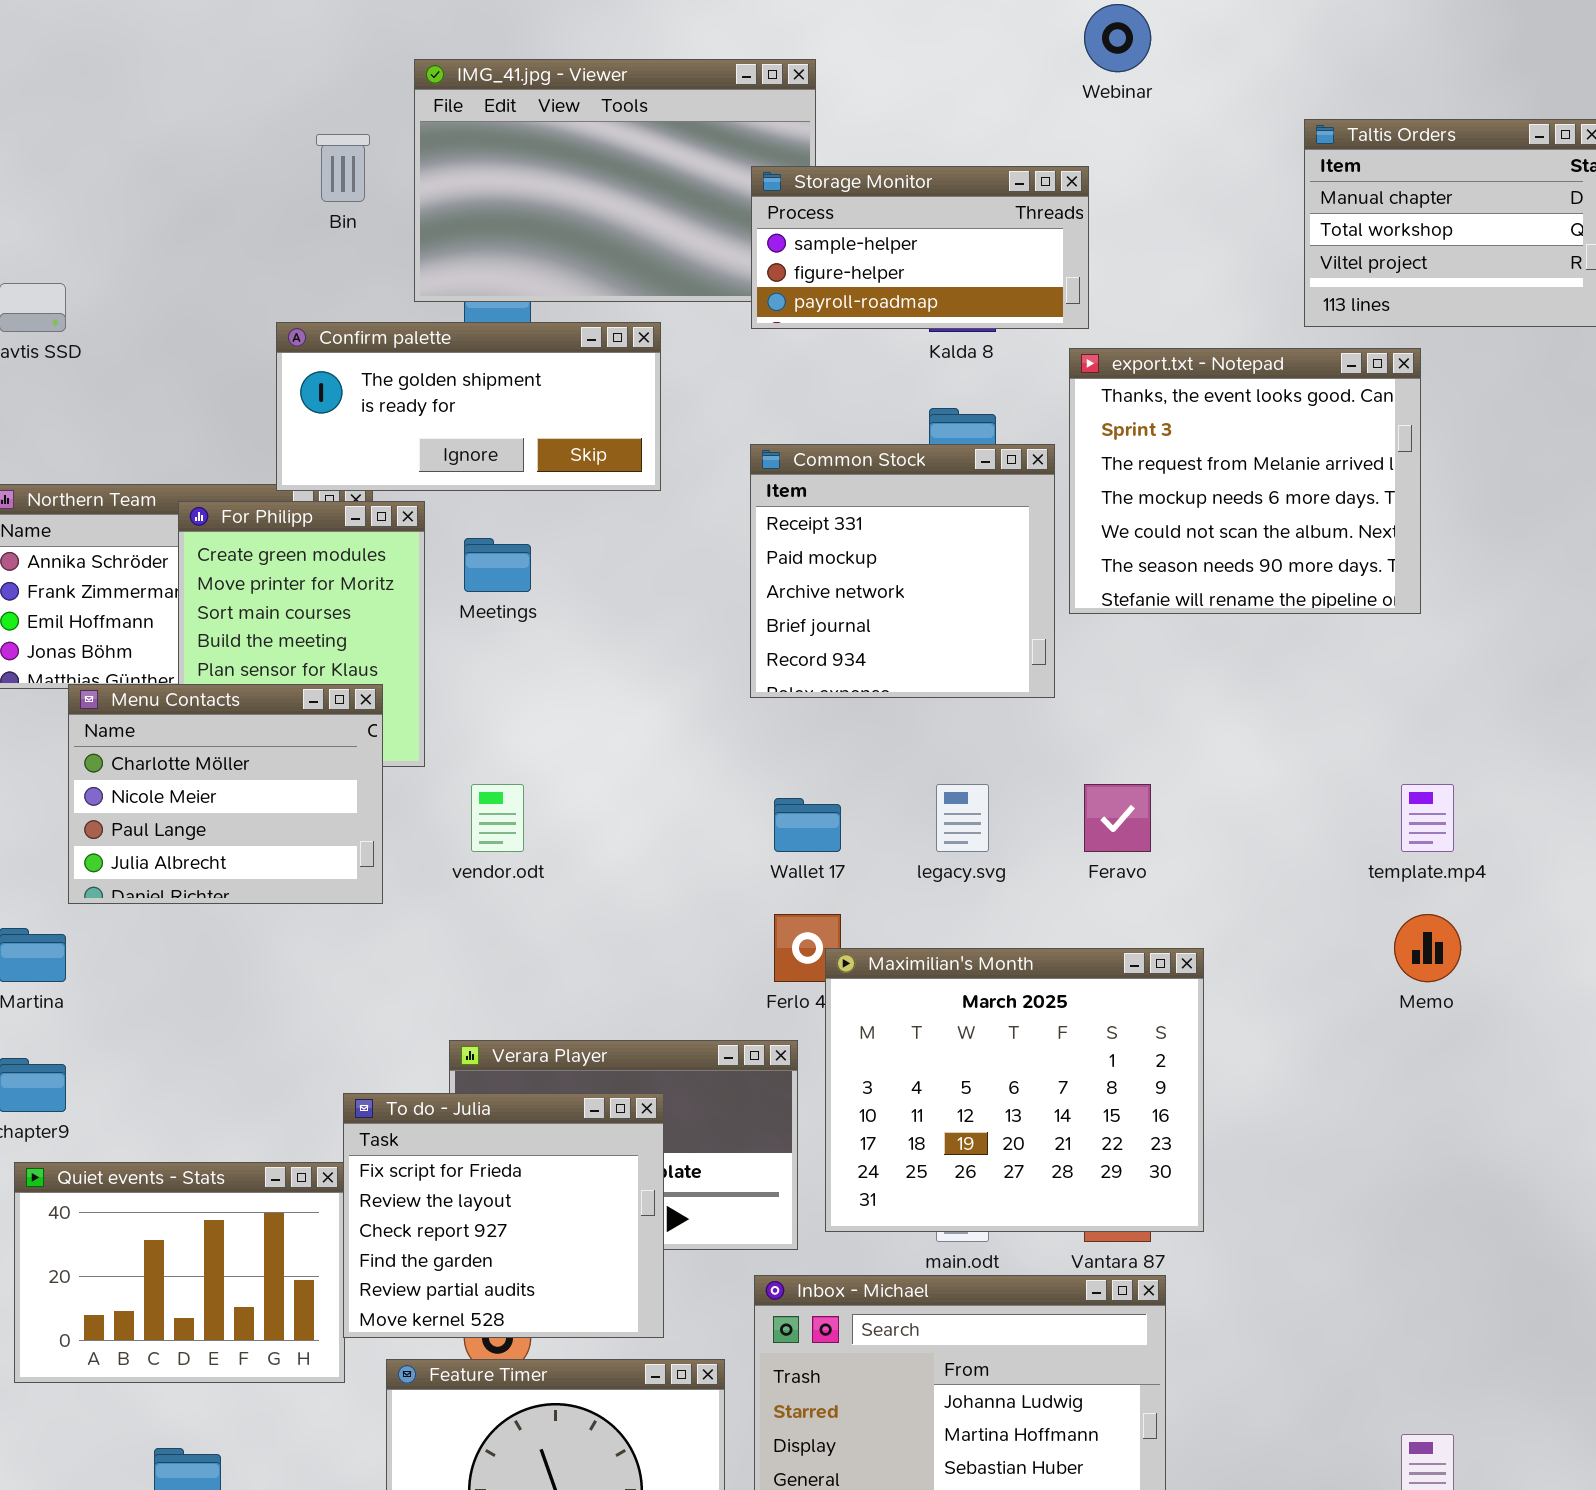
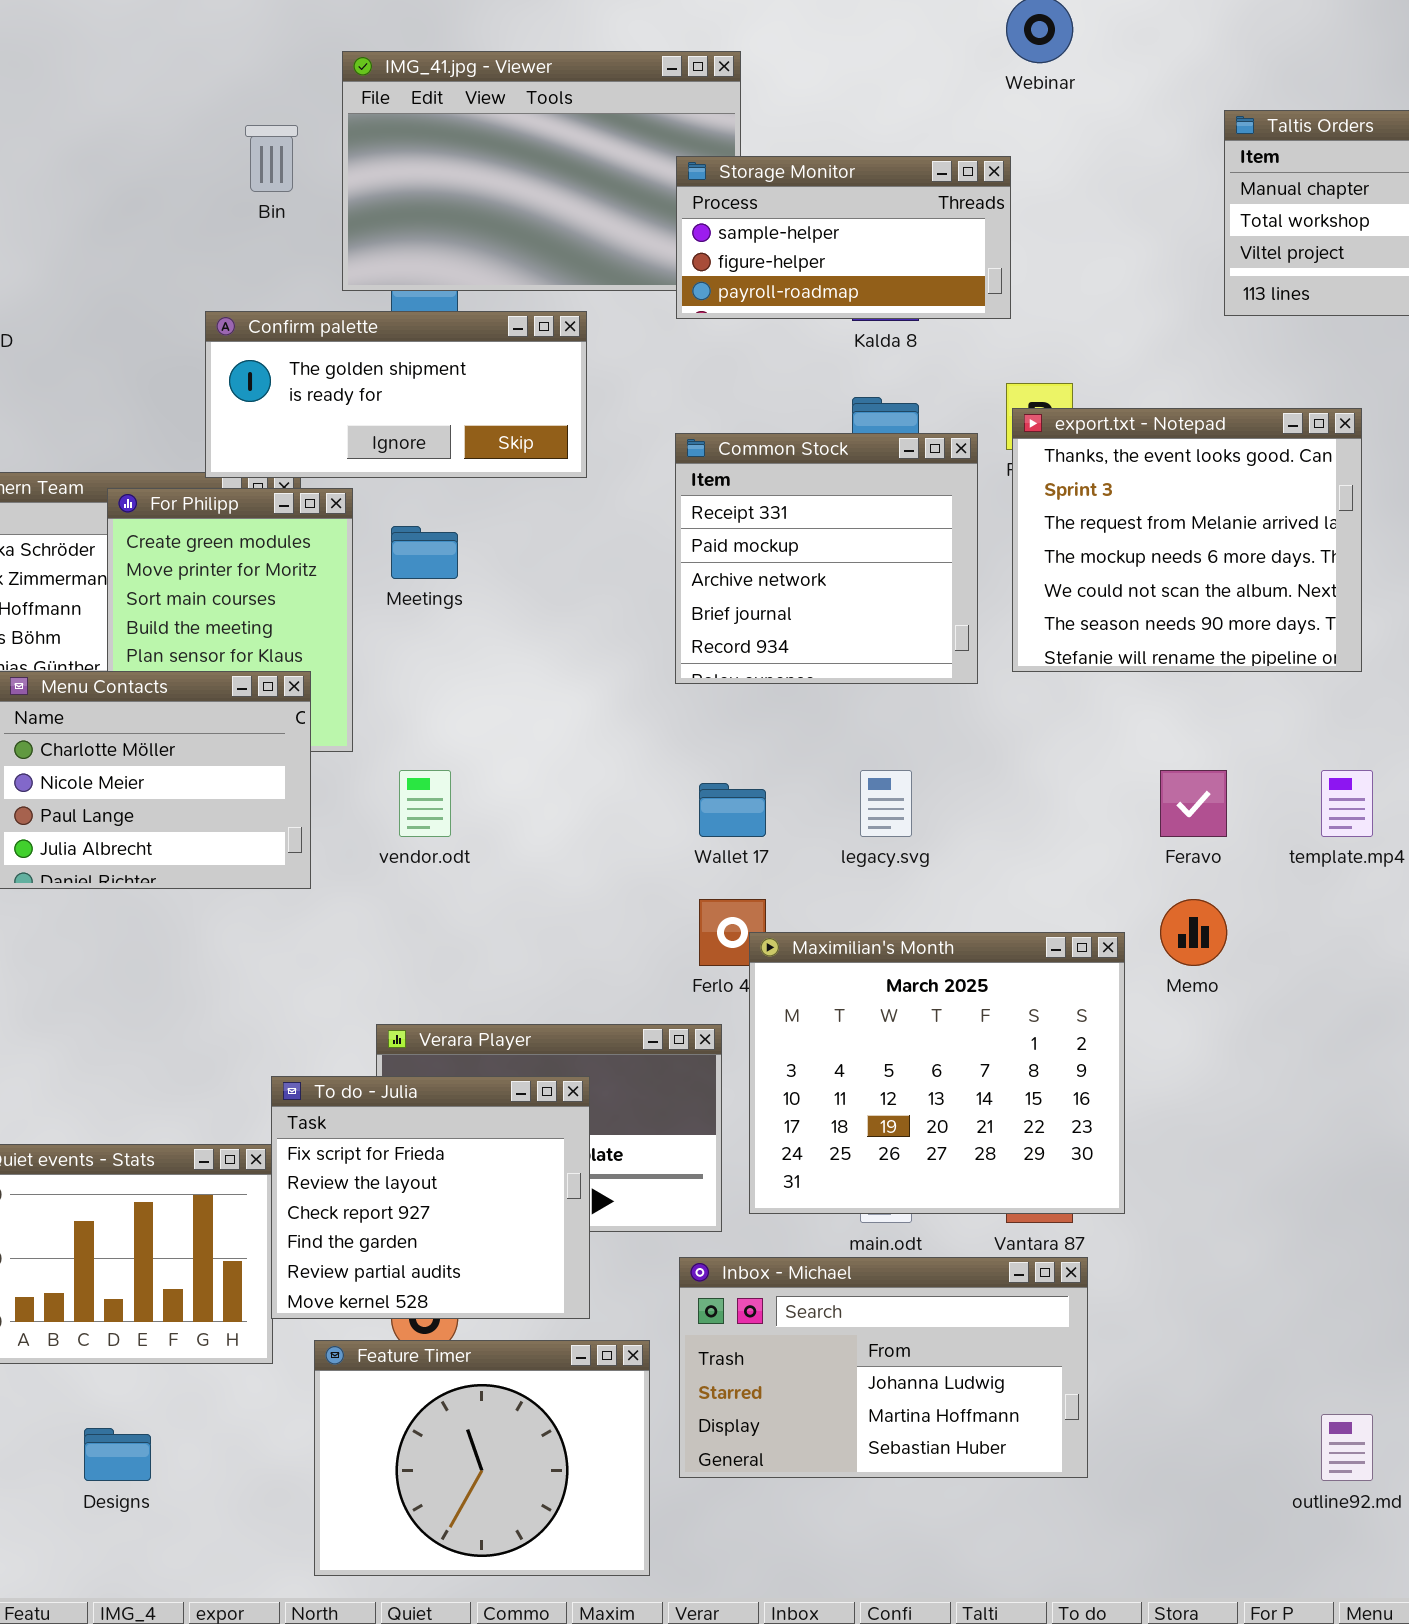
export.txt - Notepad: [1069,348,1421,614] -> [1012,408,1362,672], moved
Feravo: [1084,784,1151,852] -> [1160,770,1227,837], moved
Memo: [1394,914,1461,982] -> [1160,899,1227,966], moved

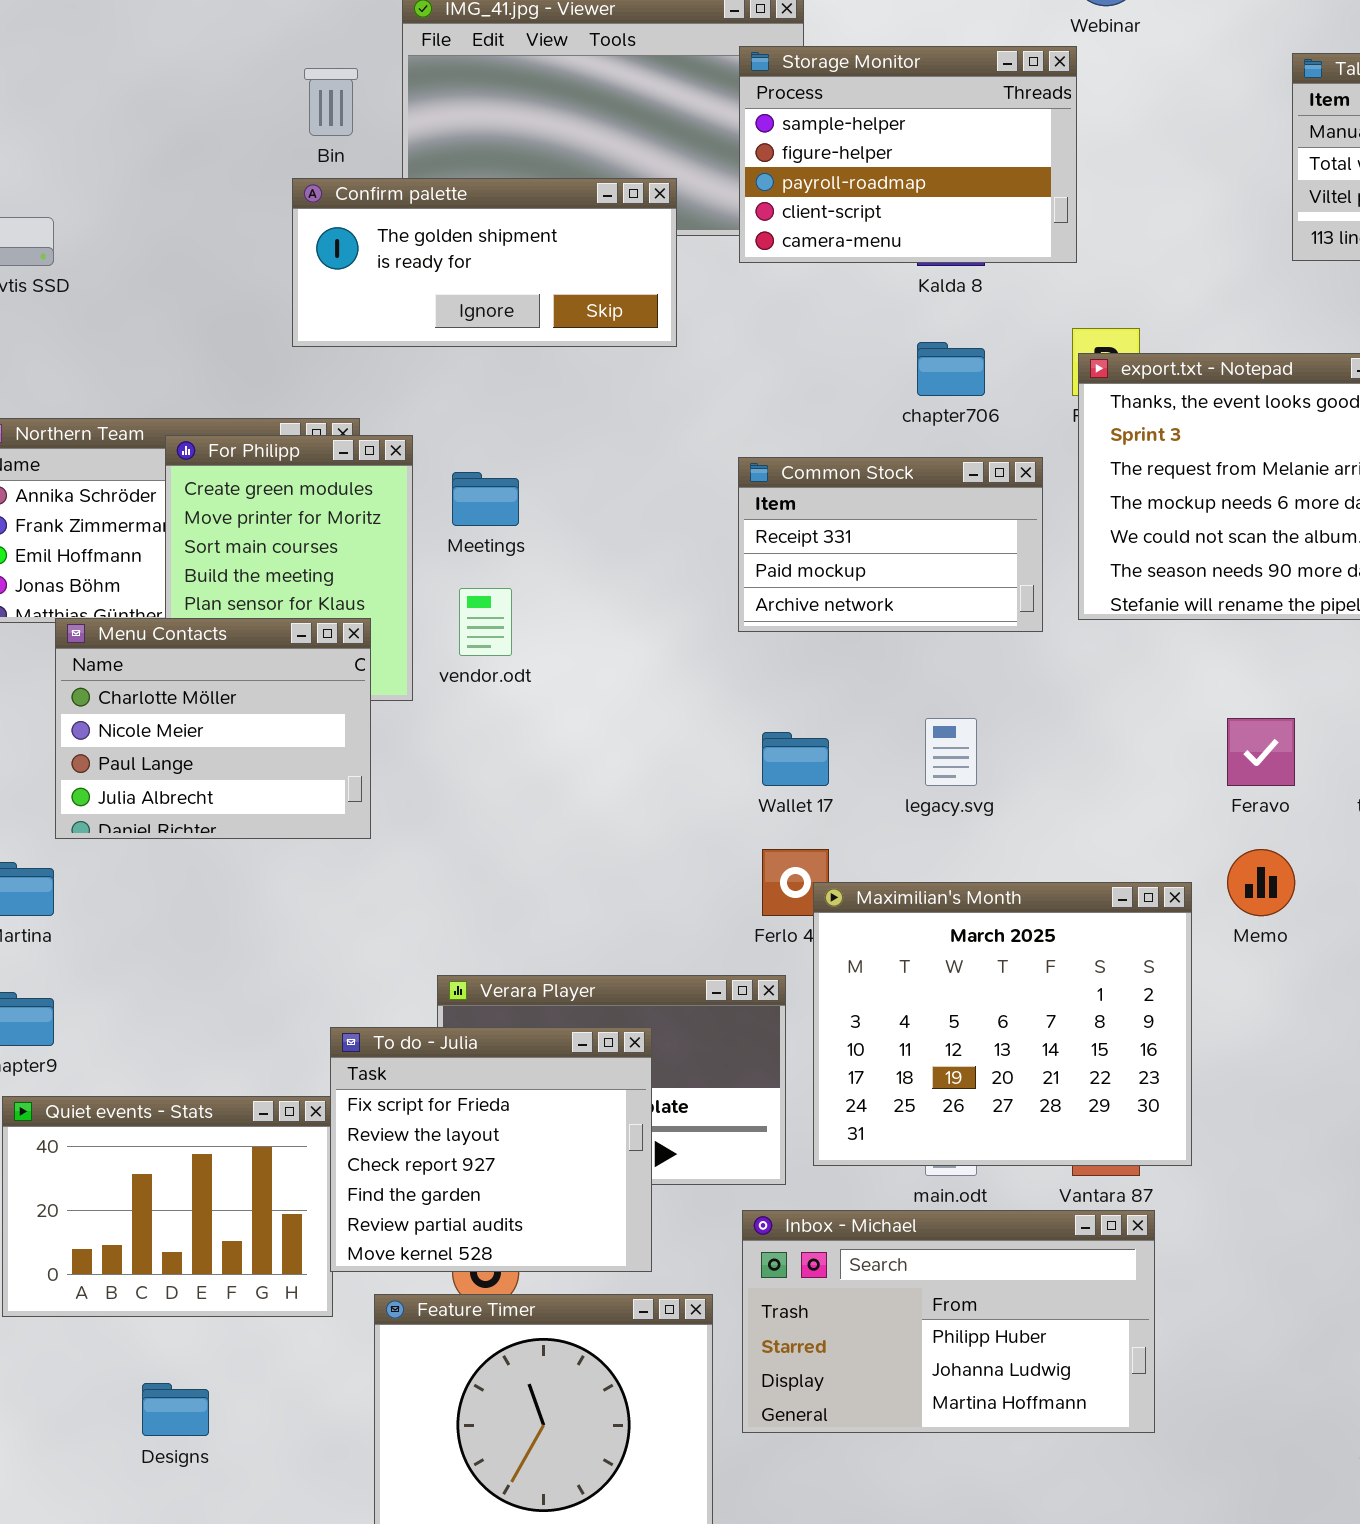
Storage Monitor: [676,156,1011,319] -> [739,46,1077,263], resized
Confirm palette: [205,311,587,478] -> [292,178,677,347], moved
Common Stock: [675,433,978,684] -> [738,457,1043,632], resized
vendor.odt: [399,770,451,837] -> [459,588,512,656], moved
Inbox - Michael: [679,1257,1088,1478] -> [742,1210,1155,1433], scrolled up 1 row

